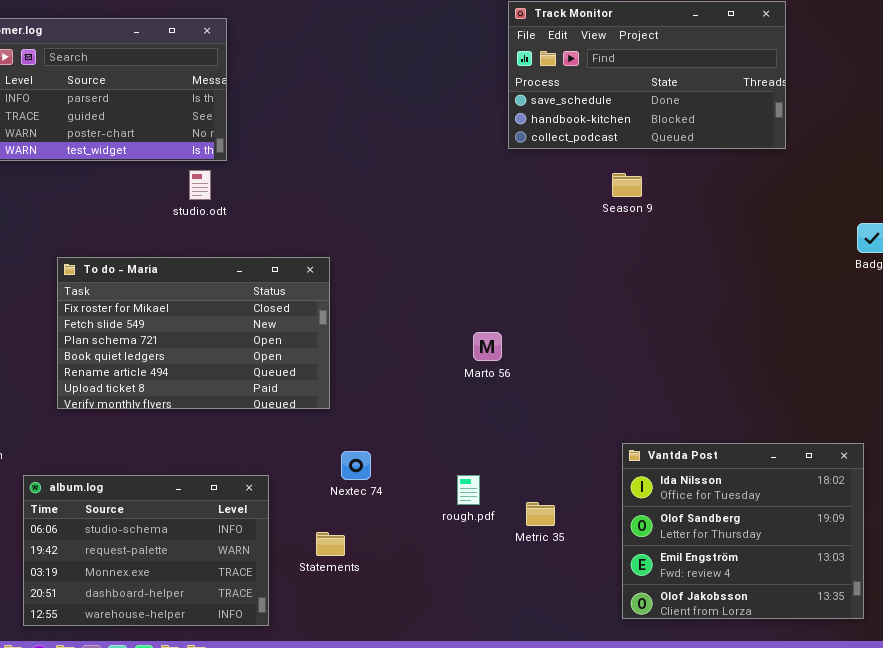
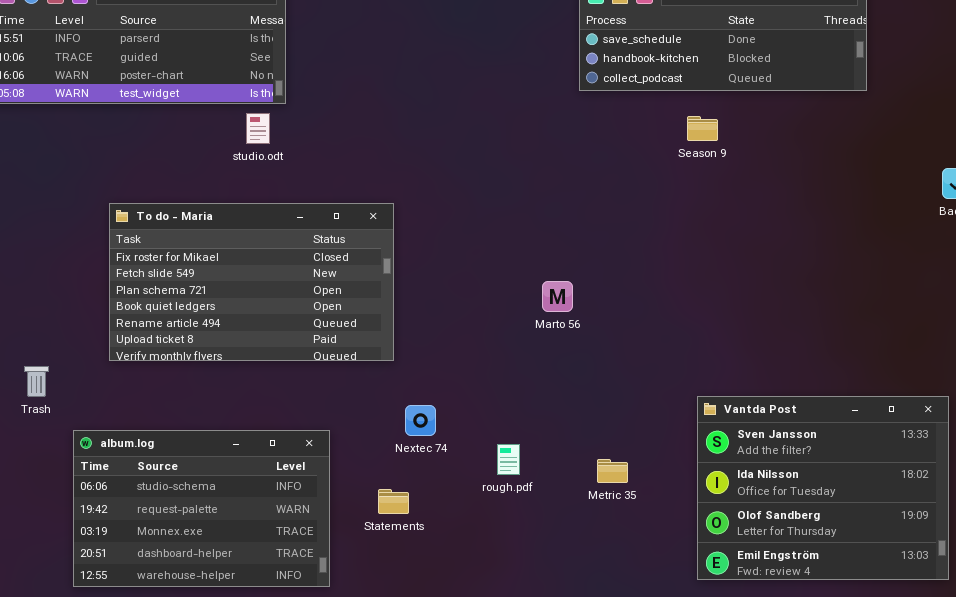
Vantda Post: [622,443,864,619] -> [697,396,949,580], scrolled up 1 row
rough.pdf: [457,475,480,505] -> [497,444,520,475], moved

